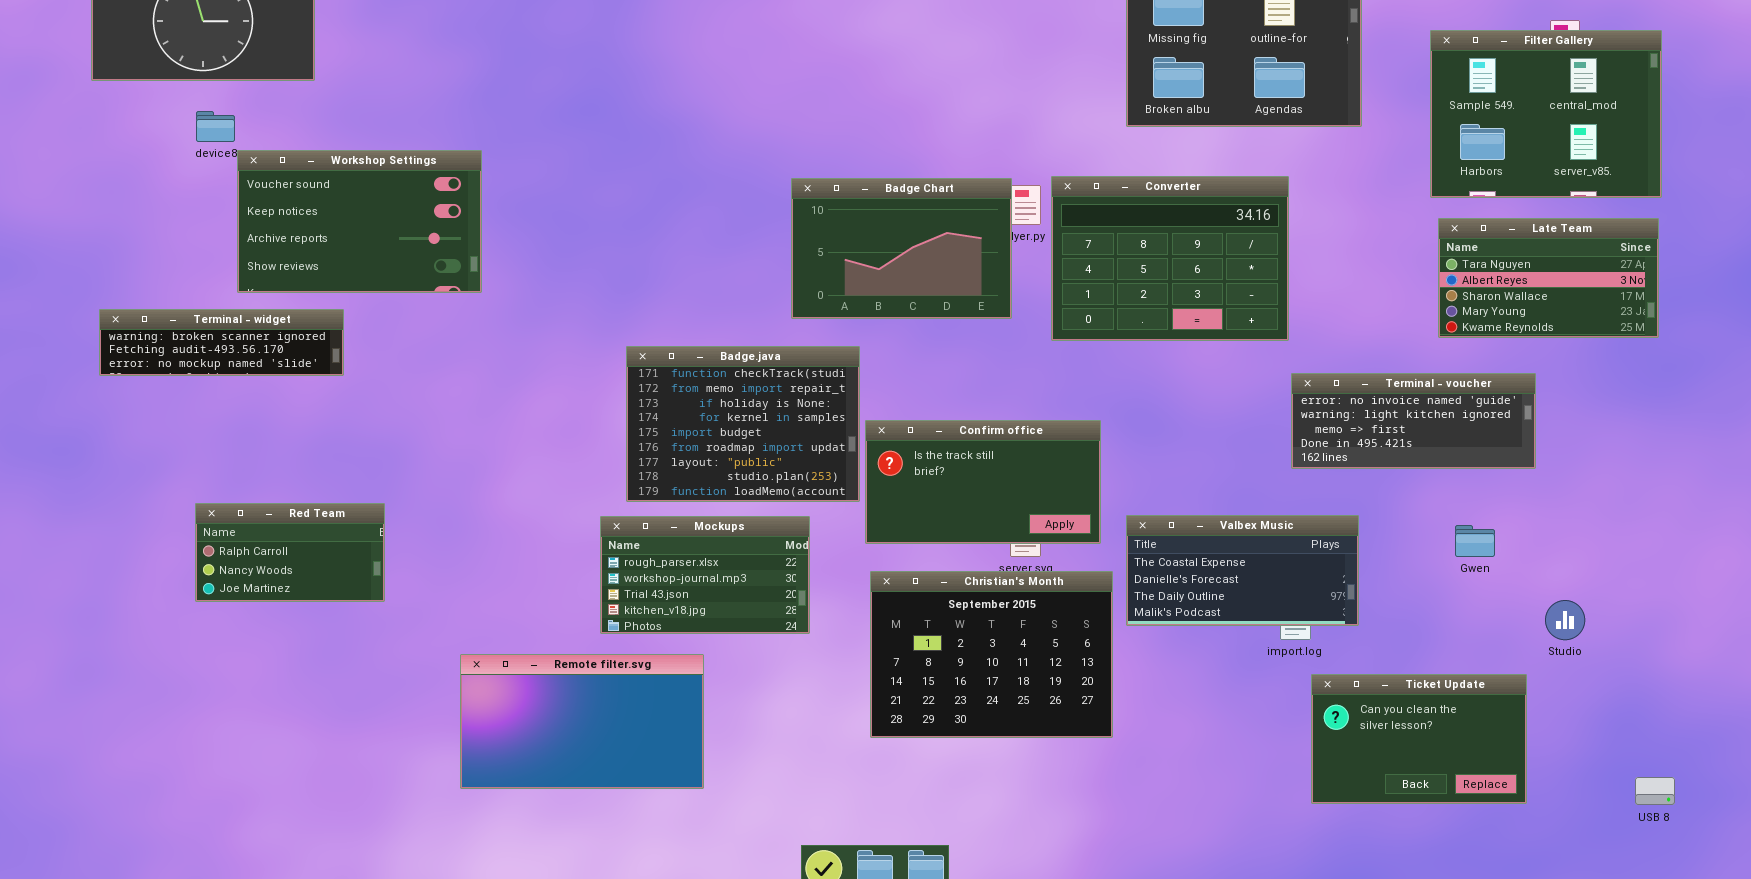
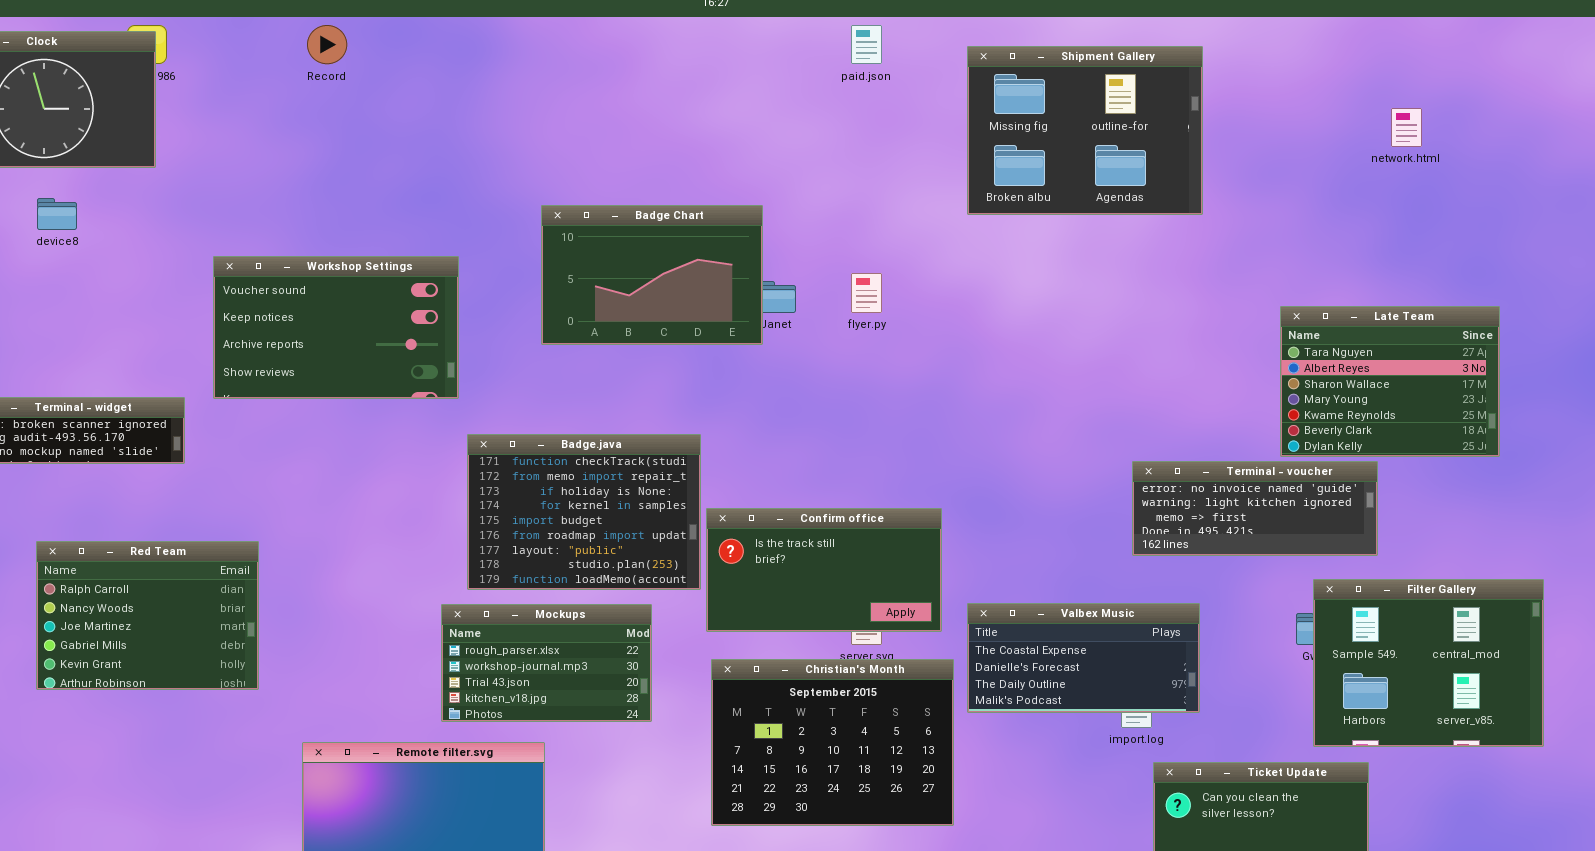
Filter Gallery: [1430,30,1662,198] -> [1313,579,1544,747], moved
Workshop Settings: [237,150,482,293] -> [213,256,459,399], moved
Converter: [1051,176,1289,341] -> none, closed
Badge Chart: [791,178,1012,319] -> [541,205,763,345], moved
Late Team: [1438,218,1659,338] -> [1280,306,1500,457], resized
Red Team: [195,503,385,602] -> [36,541,259,690], resized

